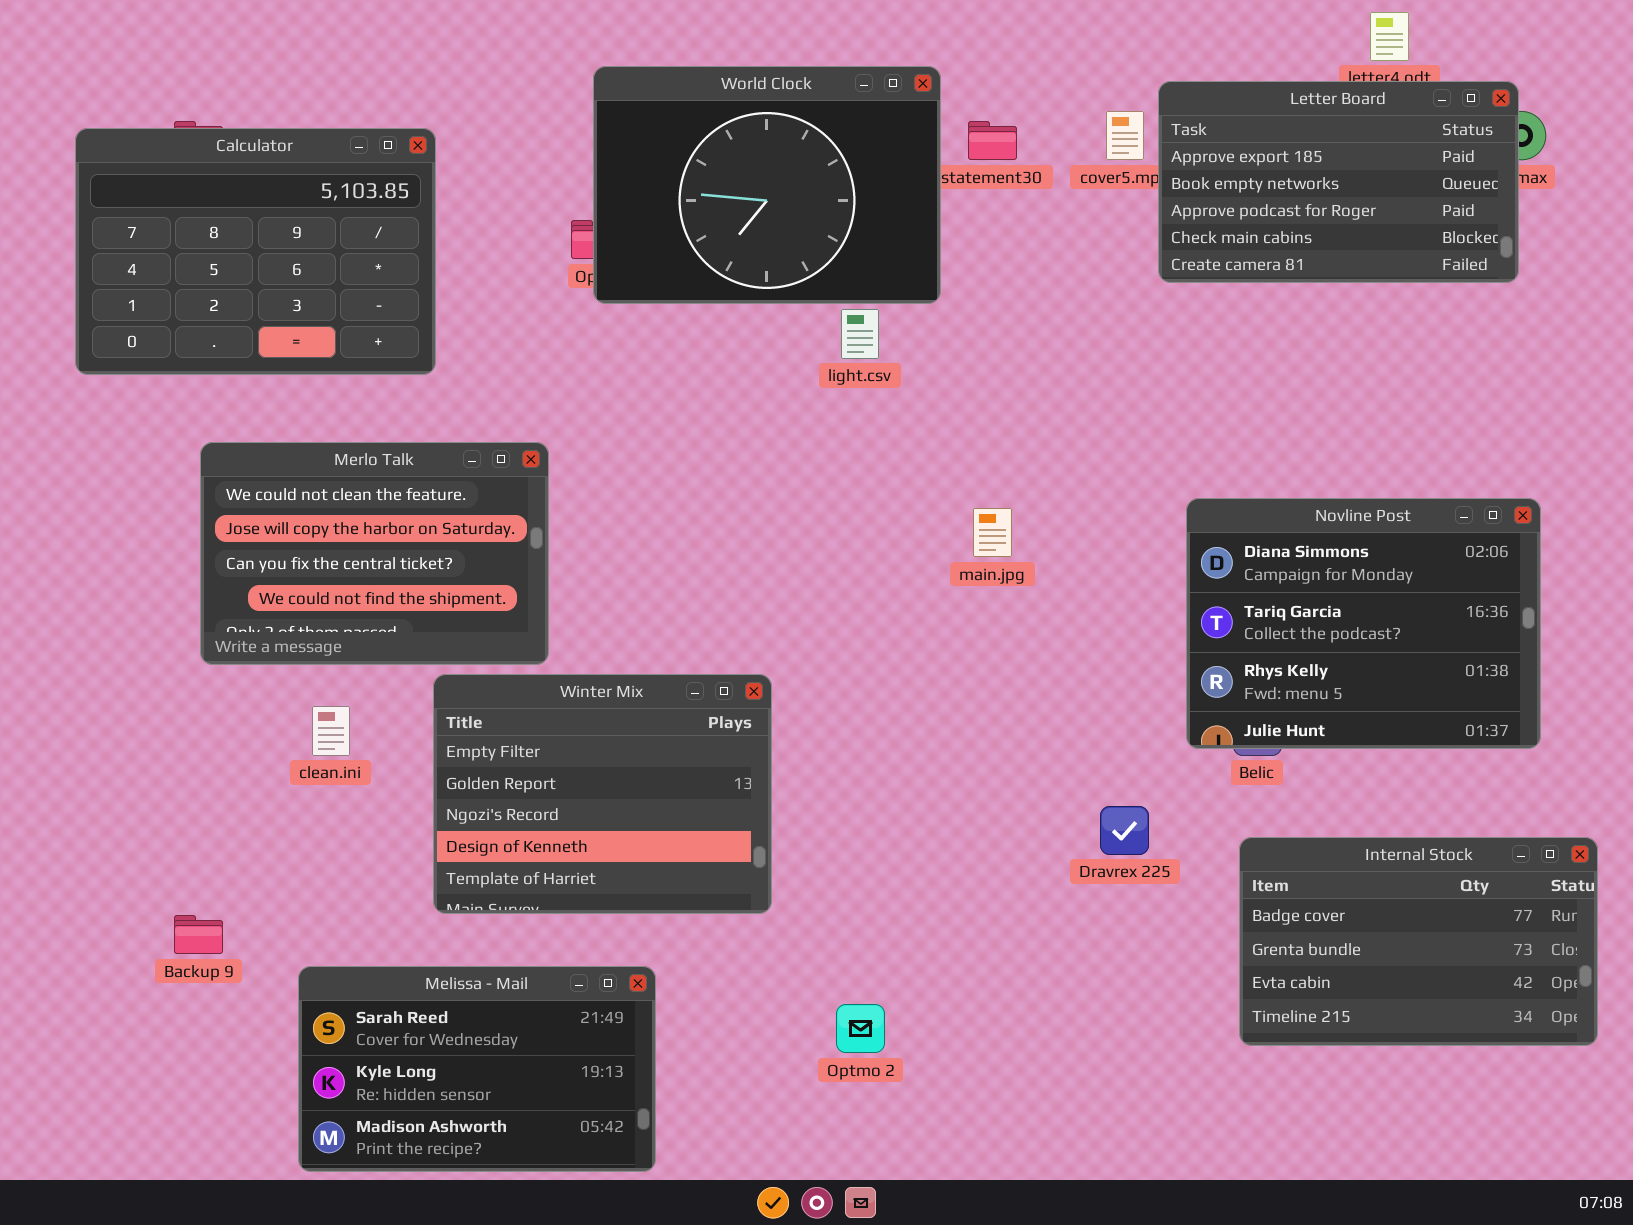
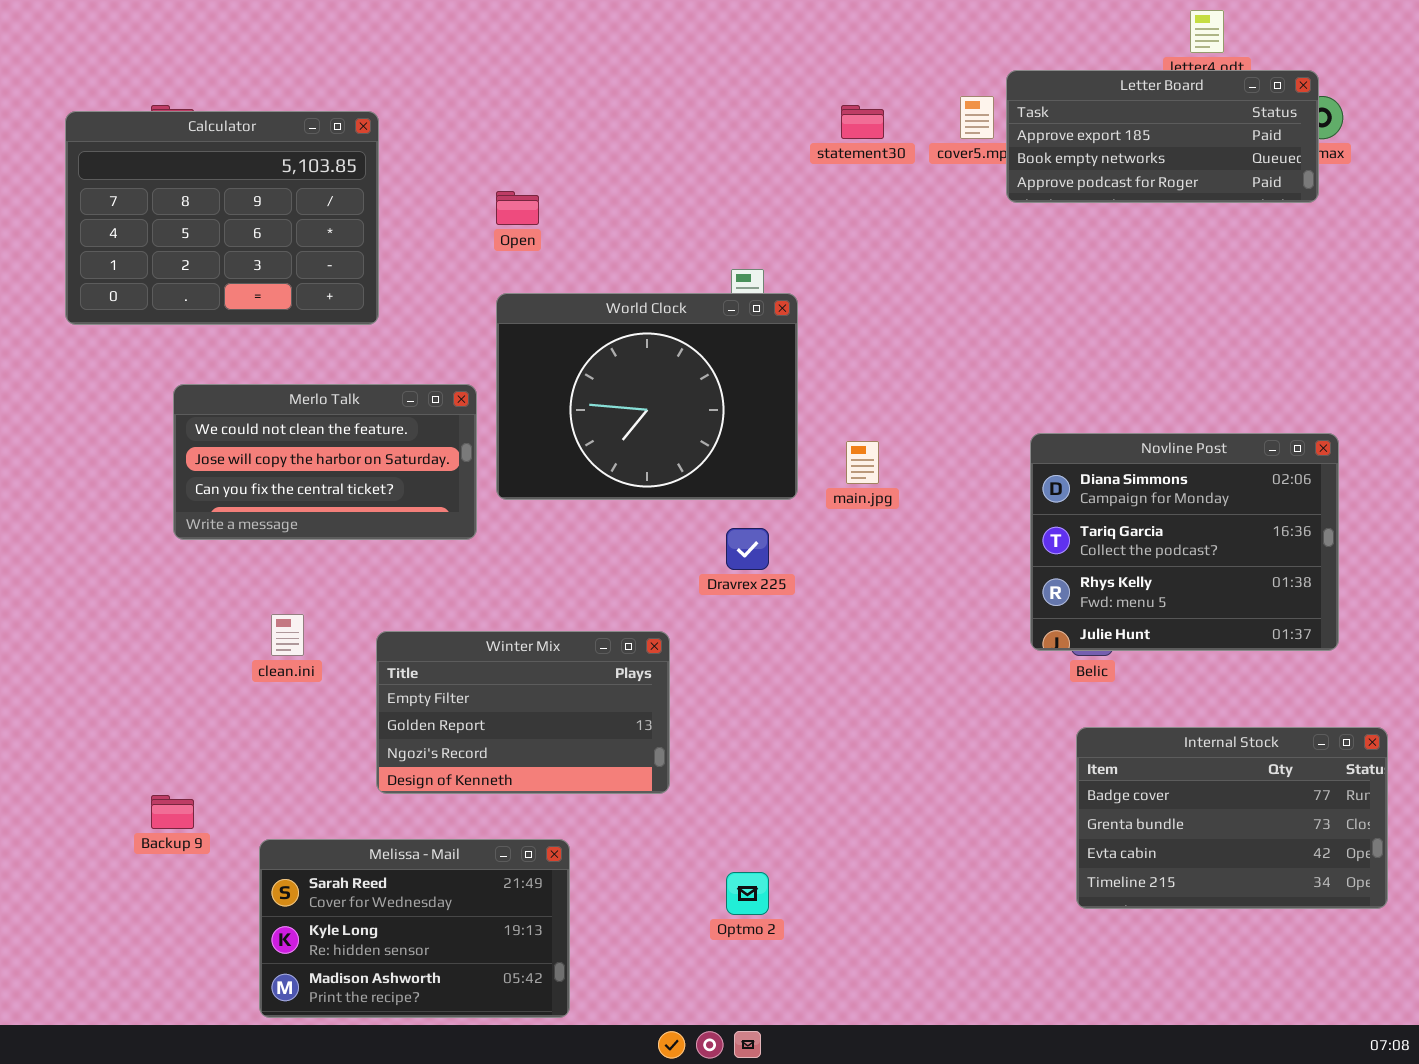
World Clock: [593,66,941,304] -> [496,293,798,500], moved
Letter Board: [1158,81,1519,283] -> [1006,70,1319,203], resized
Merlo Talk: [200,442,549,665] -> [173,384,477,540], resized
Winter Mix: [433,674,772,914] -> [376,631,670,794], resized
Dravrex 225: [1100,806,1149,855] -> [726,528,769,570], moved

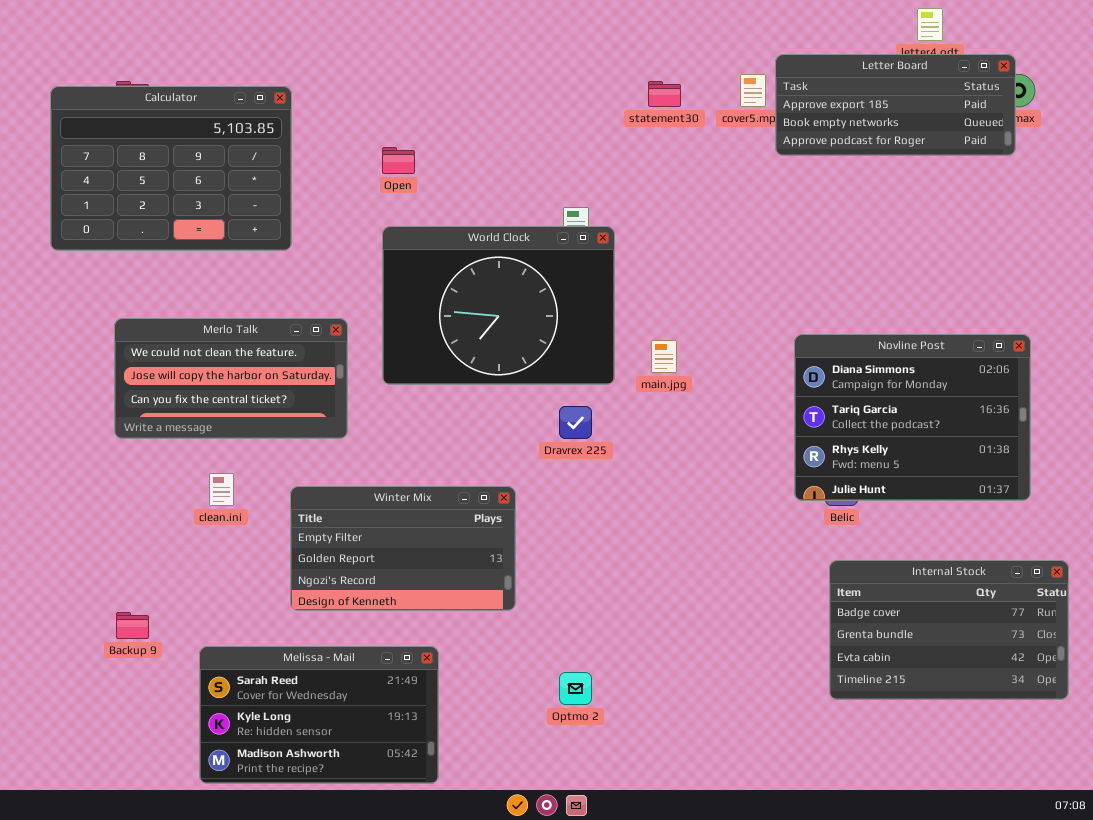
Merlo Talk: [173,384,477,540] -> [114,318,348,439], moved

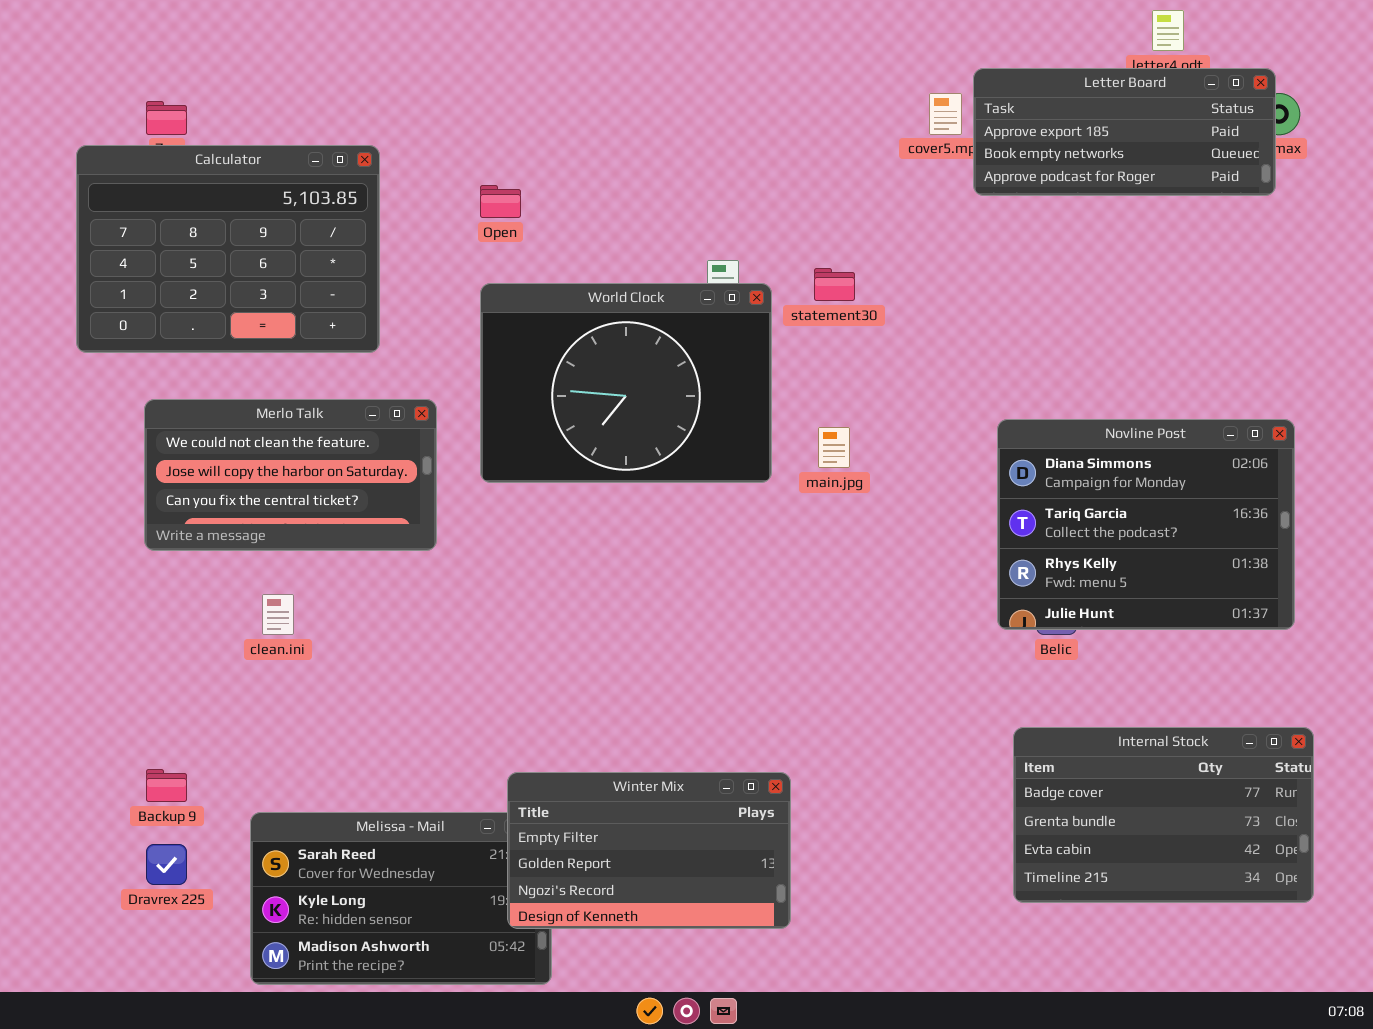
statement30: [648,81,681,107] -> [814,268,855,301], moved
Calculator: [50,86,292,251] -> [76,145,380,353], moved
Dravrex 225: [559,406,592,439] -> [146,844,187,885], moved
Winter Mix: [290,486,516,611] -> [507,772,791,929], moved
Internal Stock: [829,560,1069,700] -> [1013,727,1314,903], moved

